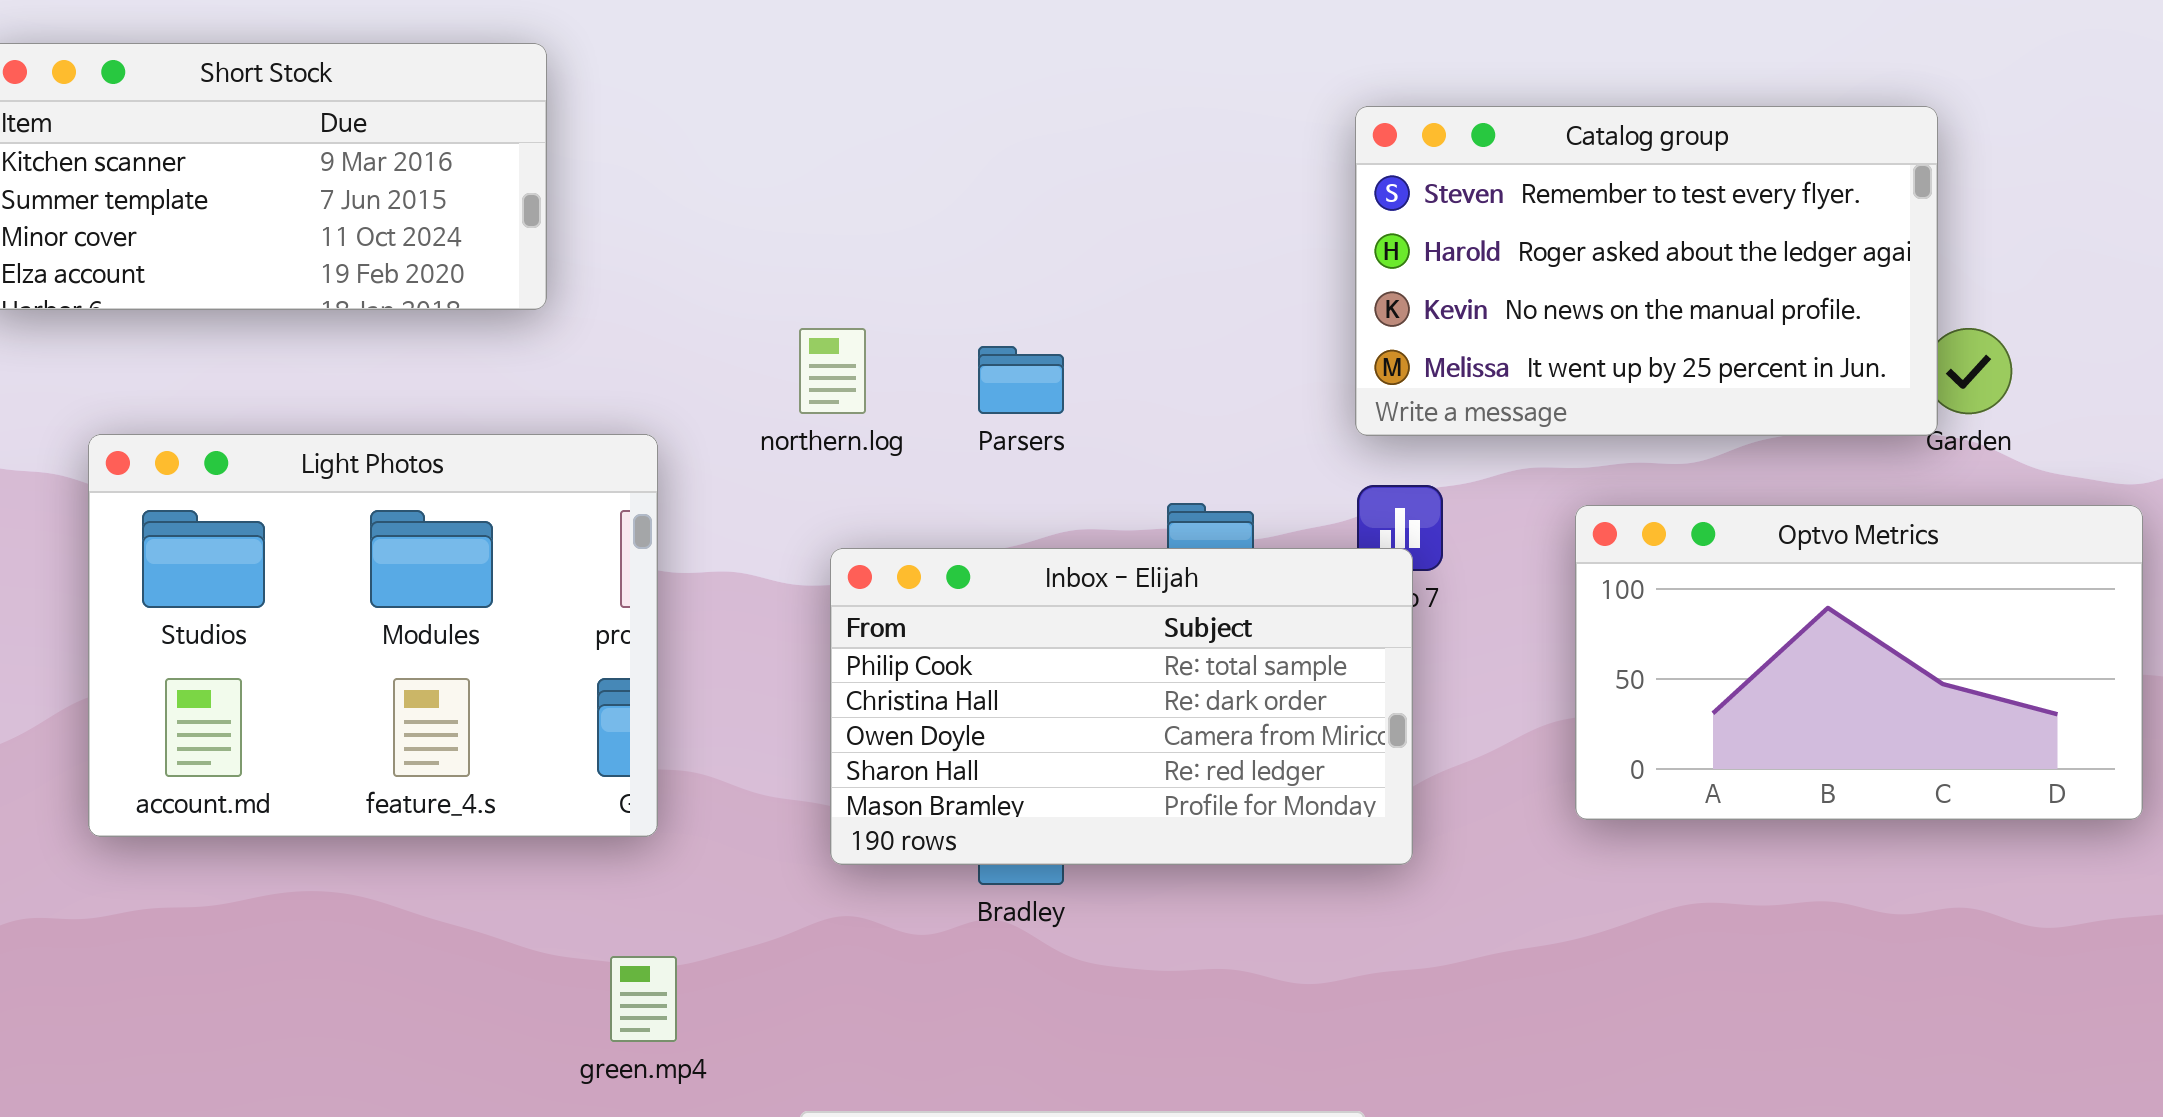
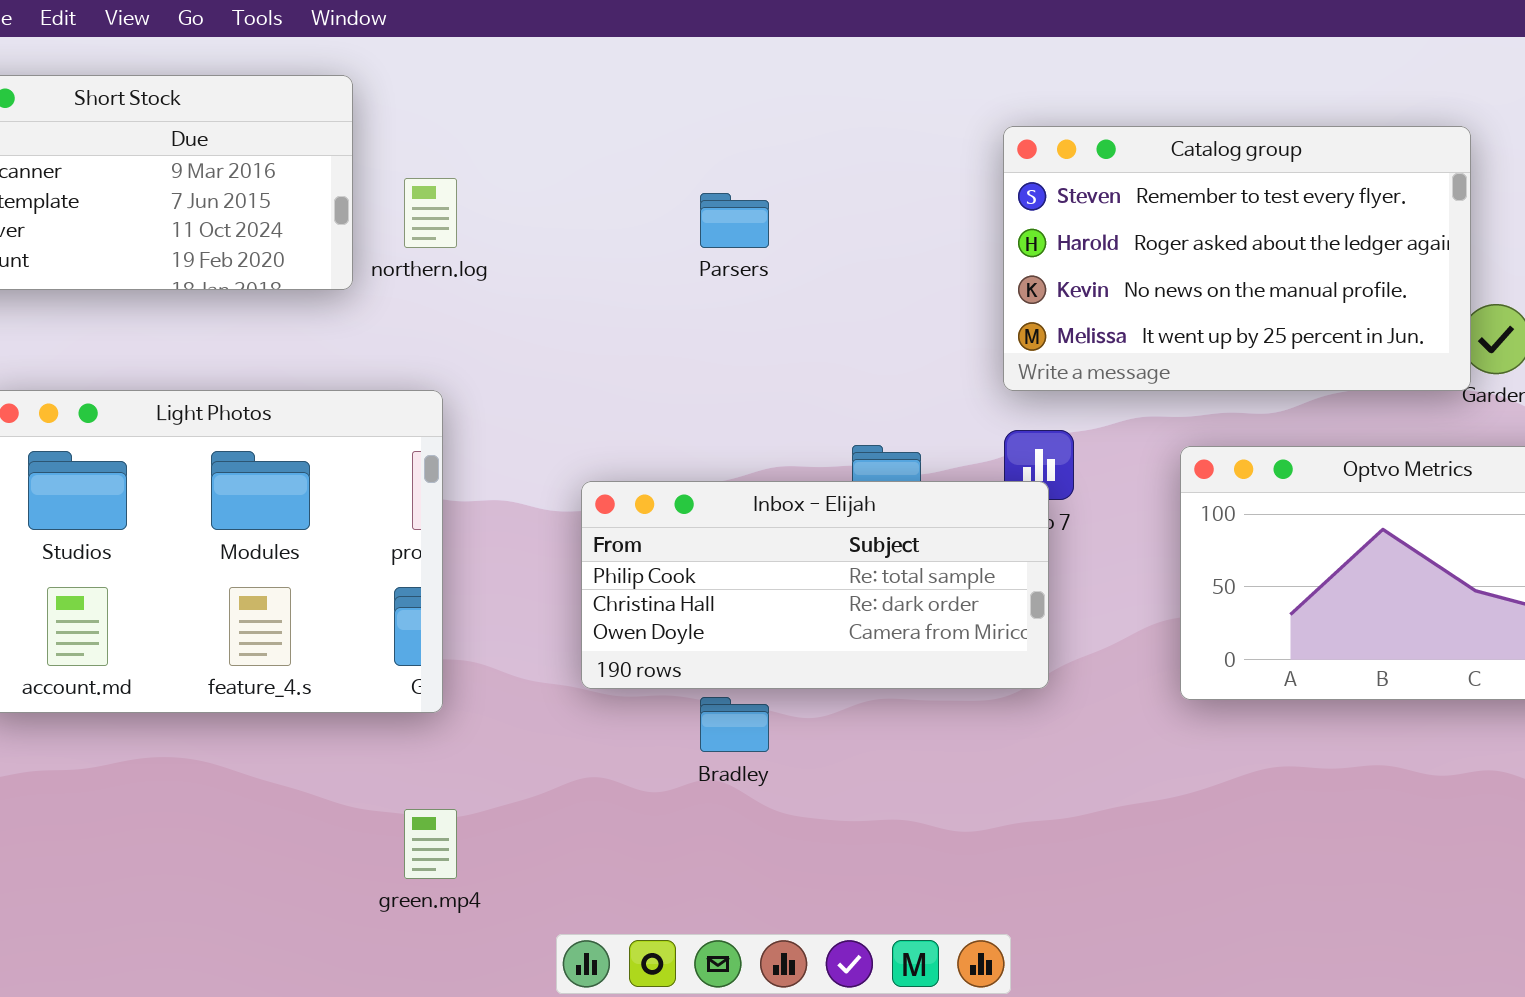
northern.log: [799,328,866,414] -> [404,178,457,248], moved
Parsers: [978,346,1064,414] -> [700,193,769,248], moved
Inbox - Elijah: [830,548,1413,865] -> [581,481,1049,689], resized

